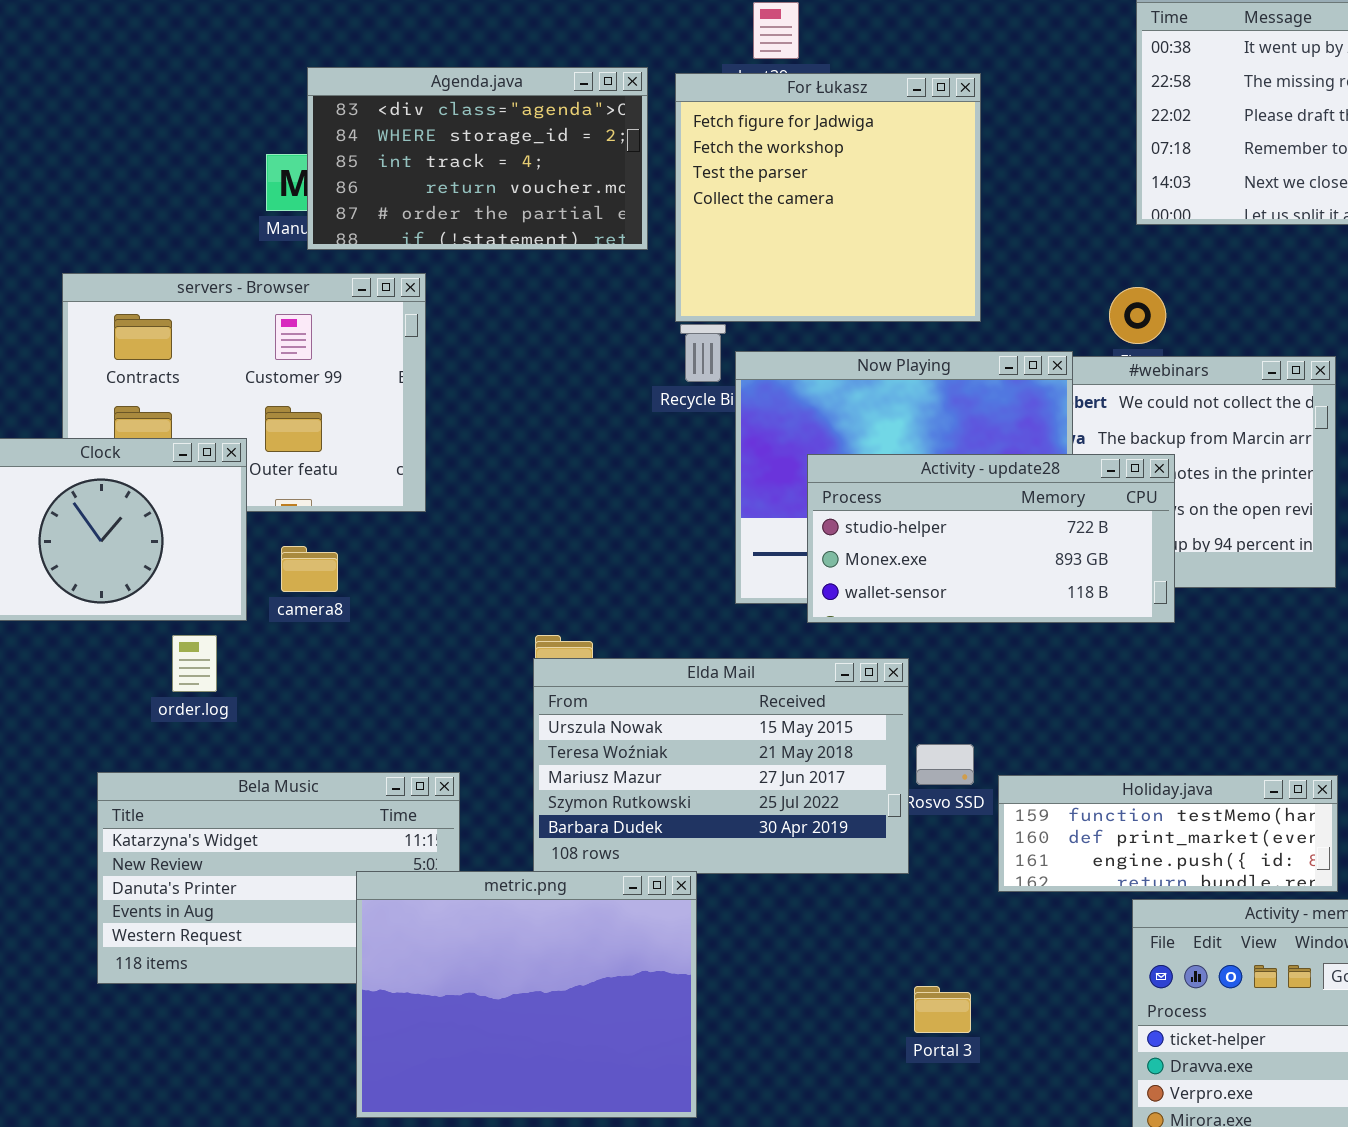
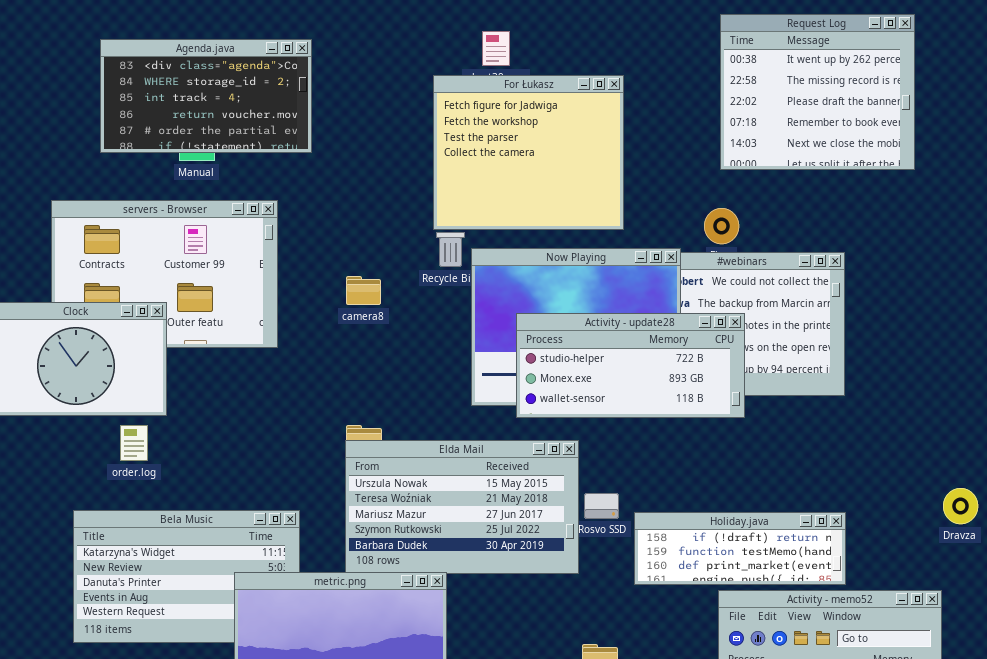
Agenda.java: [307,67,648,250] -> [100,39,312,153], moved
camera8: [281,546,338,592] -> [346,276,381,305], moved
Holiday.java: [998,775,1338,892] -> [634,512,846,585], scrolled up 1 row

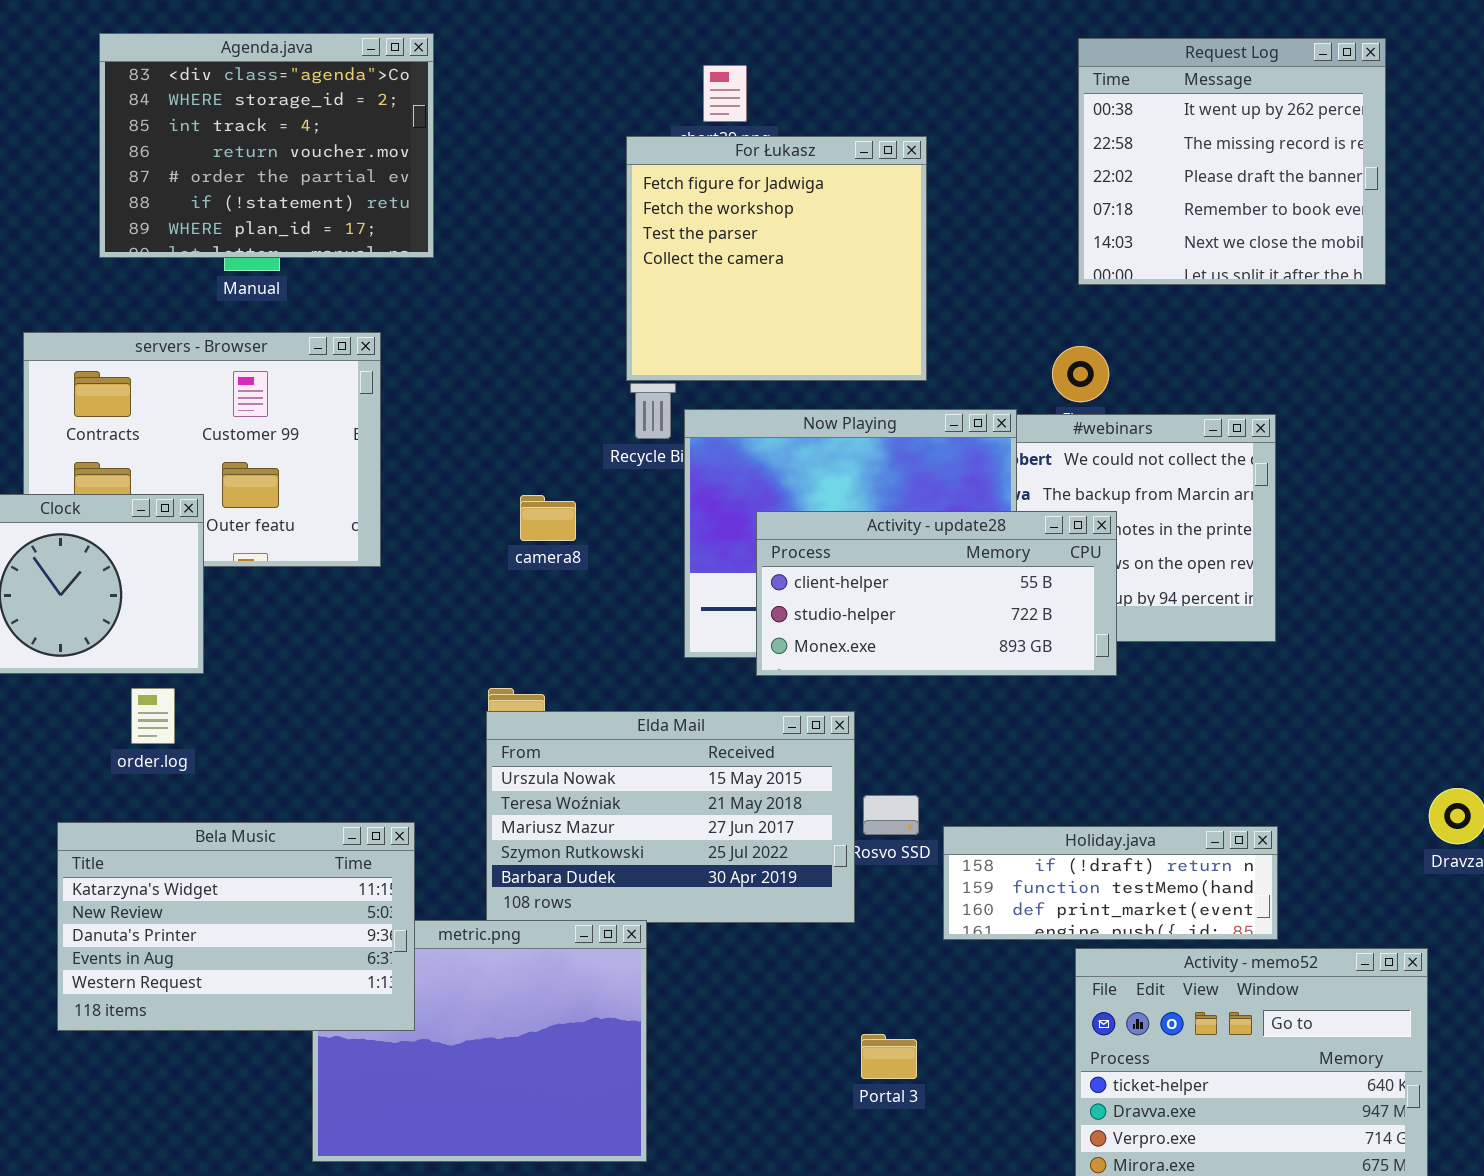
Agenda.java: [100,39,312,153] -> [99,33,434,258], resized
camera8: [346,276,381,305] -> [520,495,576,541], moved
Activity - update28: [516,313,745,418] -> [756,511,1117,676], scrolled up 1 row
Bela Music: [73,510,300,643] -> [57,822,415,1031], raised

